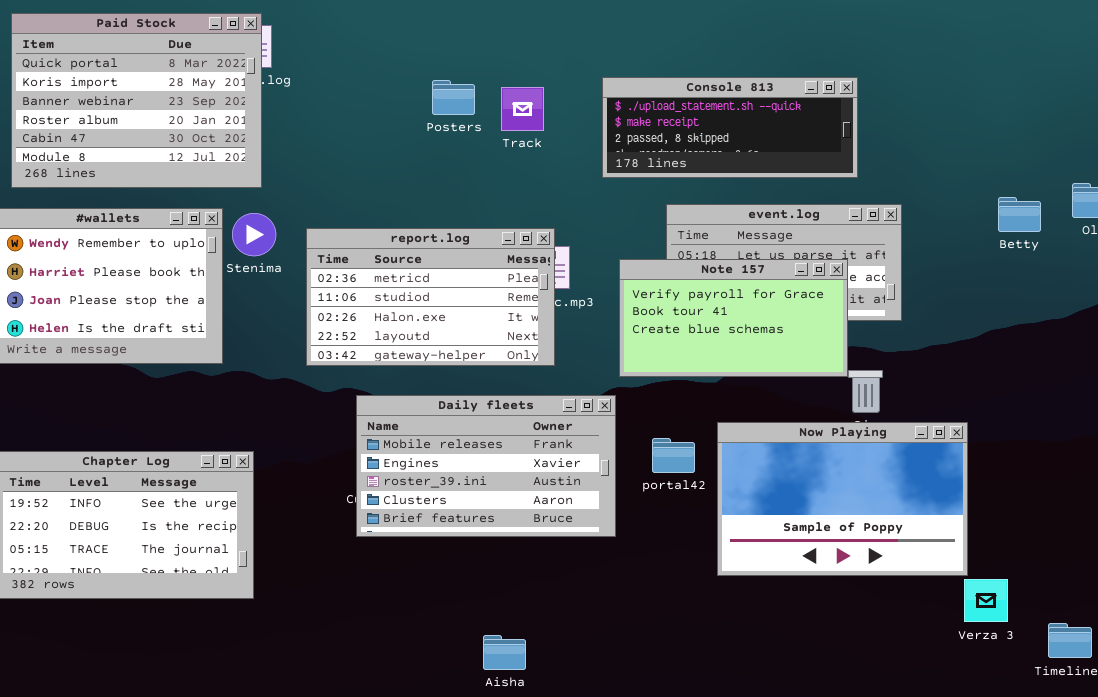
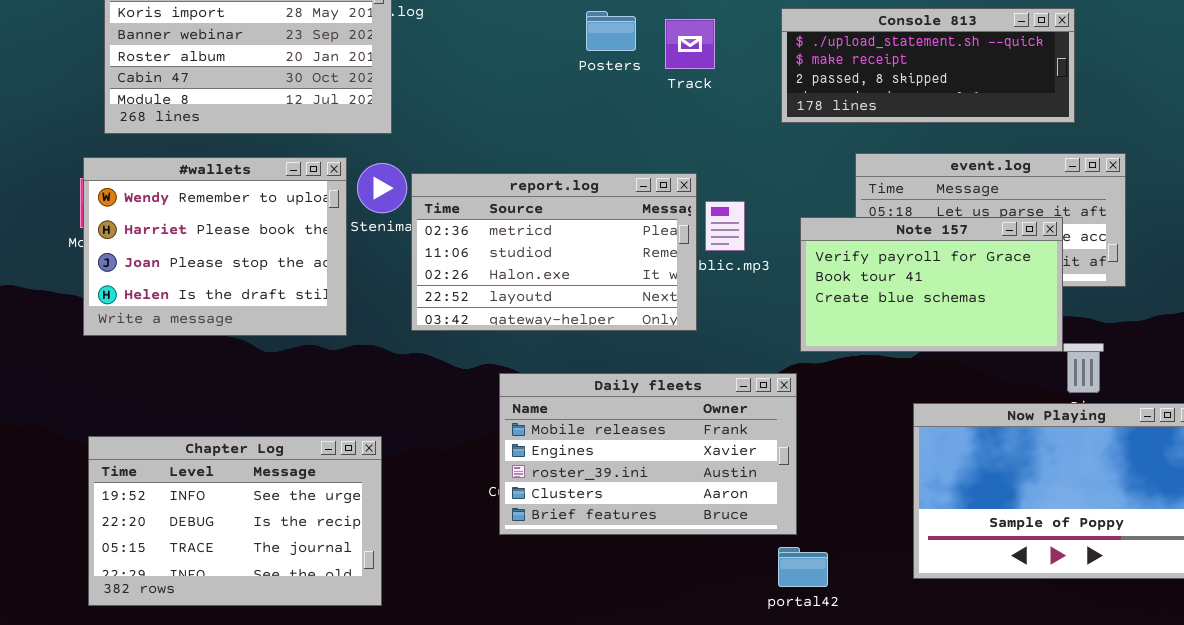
report.log: [306,228,555,366] -> [411,173,697,331], moved
portal42: [652,438,695,473] -> [778,547,828,587], moved

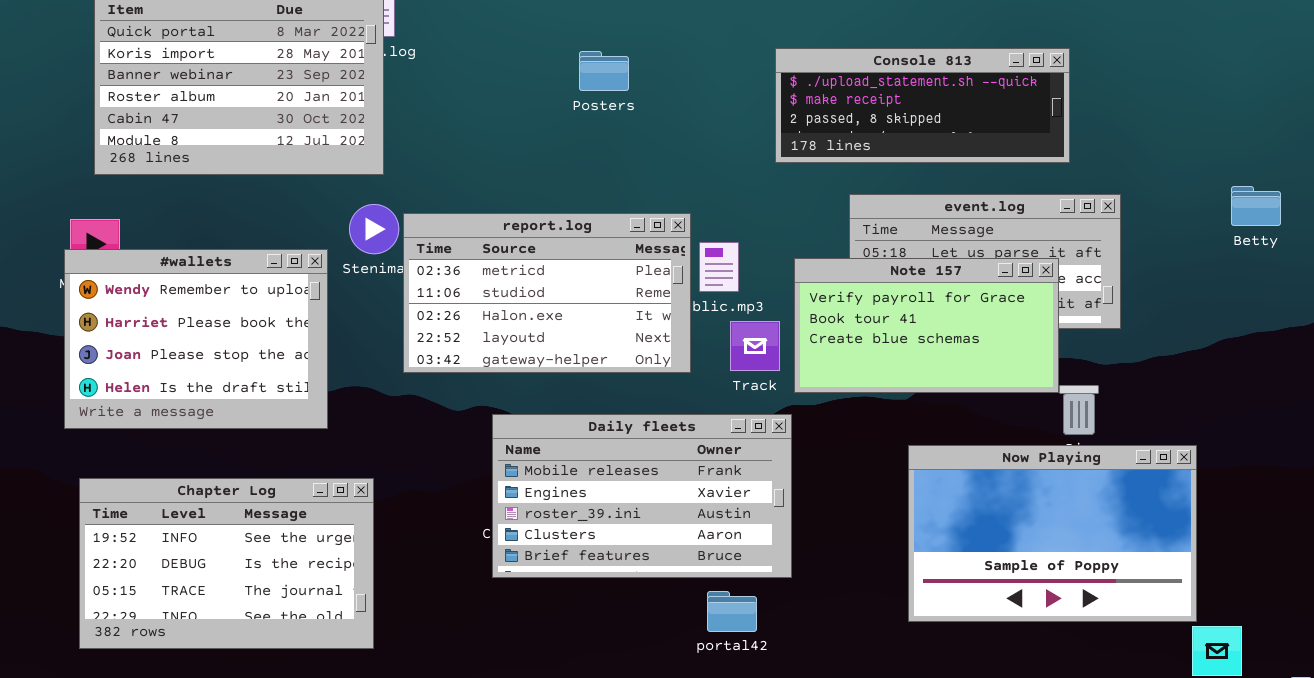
Track: [665,19,715,69] -> [730,321,780,371], moved
#wallets: [83,157,347,336] -> [64,249,328,429], moved
portal42: [778,547,828,587] -> [707,591,757,632], moved

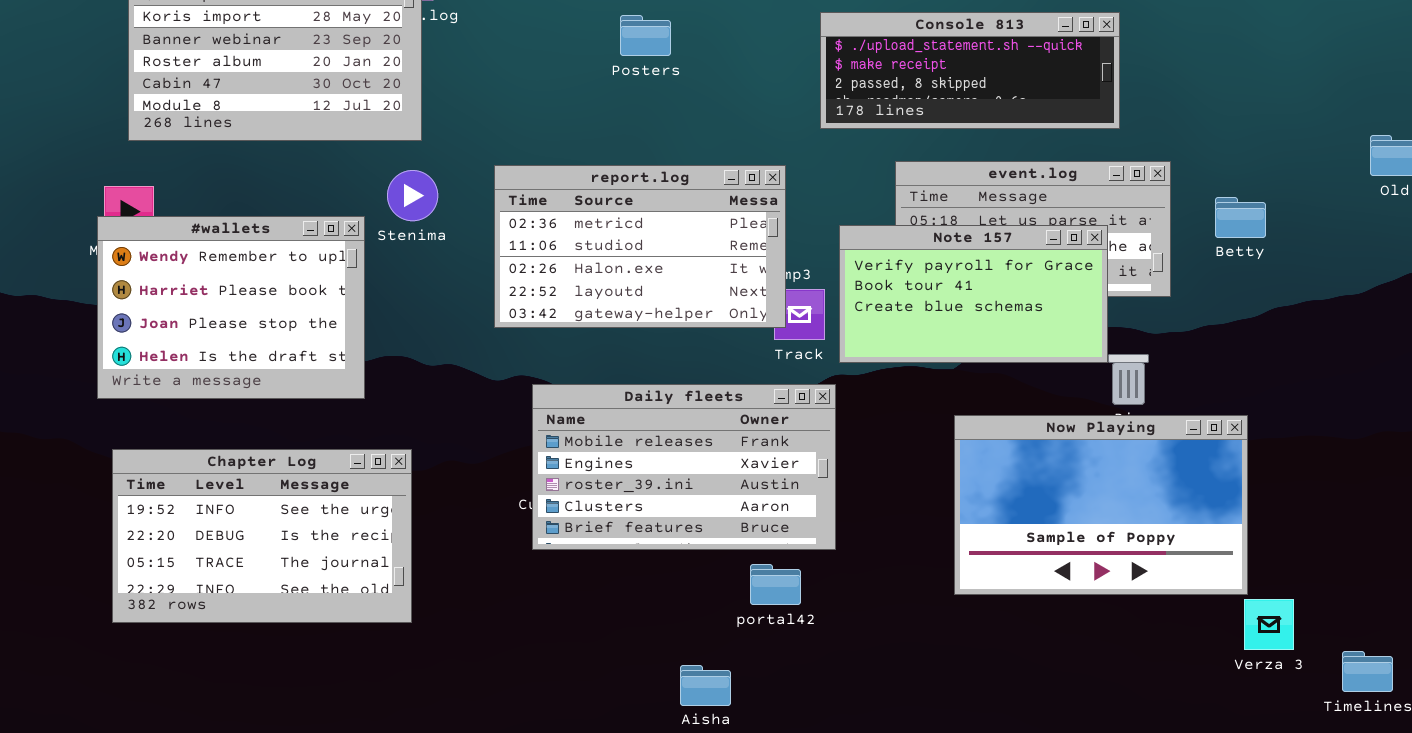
Betty: [1231,186,1281,226] -> [1215,197,1266,238], moved
report.log: [403,213,691,373] -> [494,165,786,328], moved

